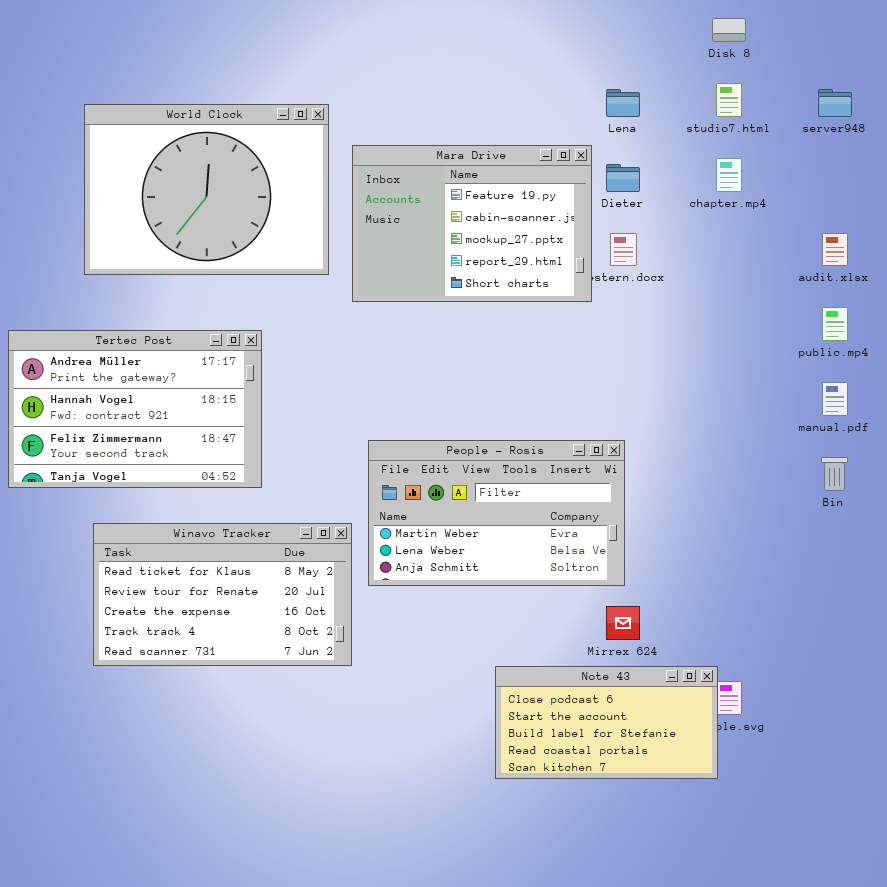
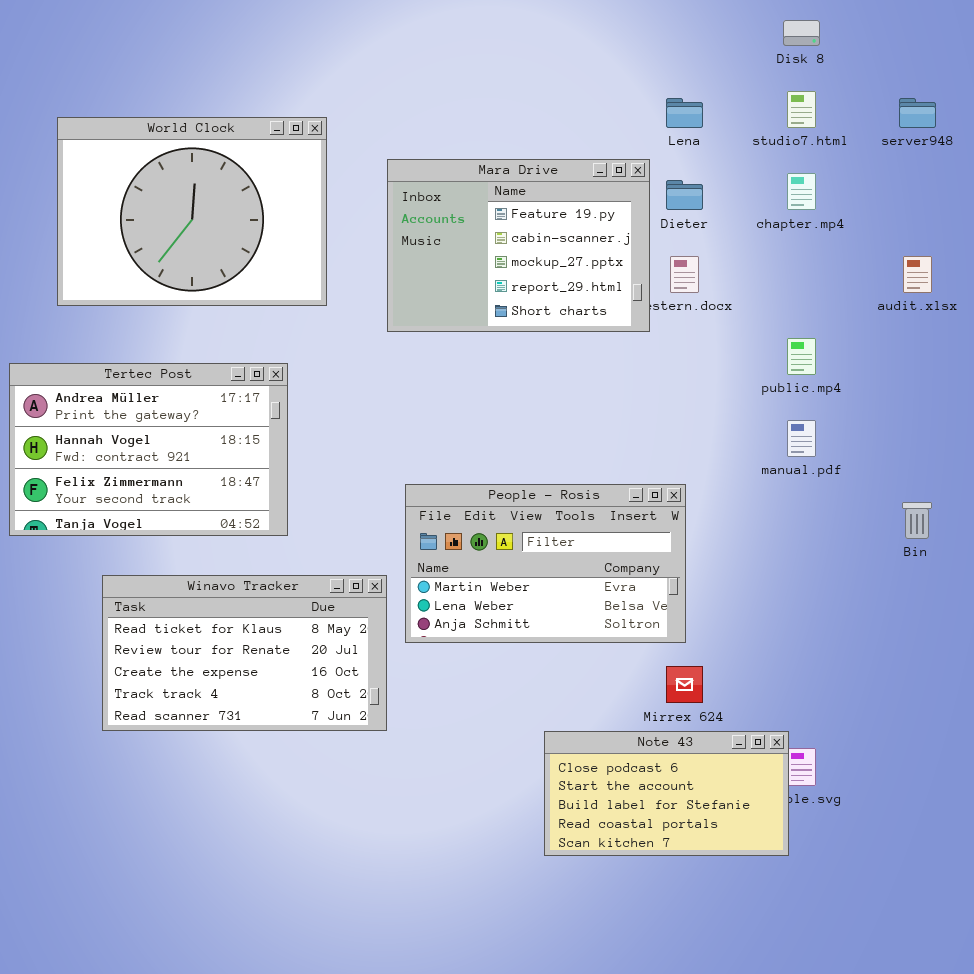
World Clock: [84,104,329,275] -> [57,117,327,306], moved
public.mp4: [822,307,848,341] -> [787,338,816,375], moved
manual.pdf: [822,382,848,416] -> [787,420,816,457], moved

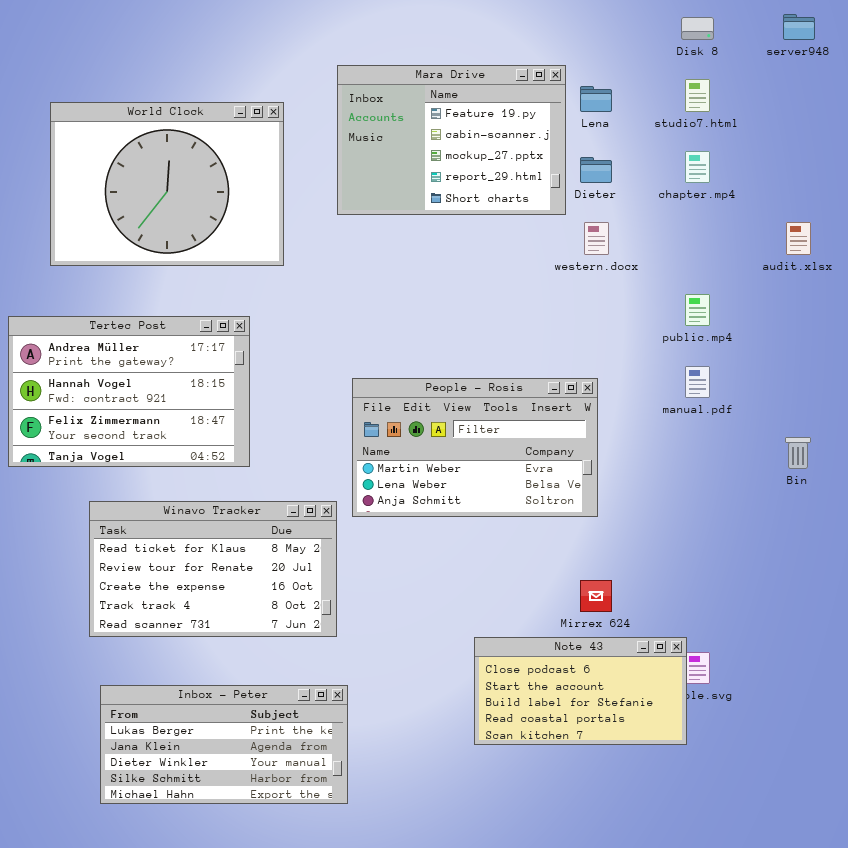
server948: [899,98,936,128] -> [783,14,815,40], moved
Mara Drive: [387,159,650,332] -> [337,65,566,215], moved
People - Rosis: [405,484,686,643] -> [352,378,598,517], moved
Inbox - Peter: none -> [100,685,348,804], opened

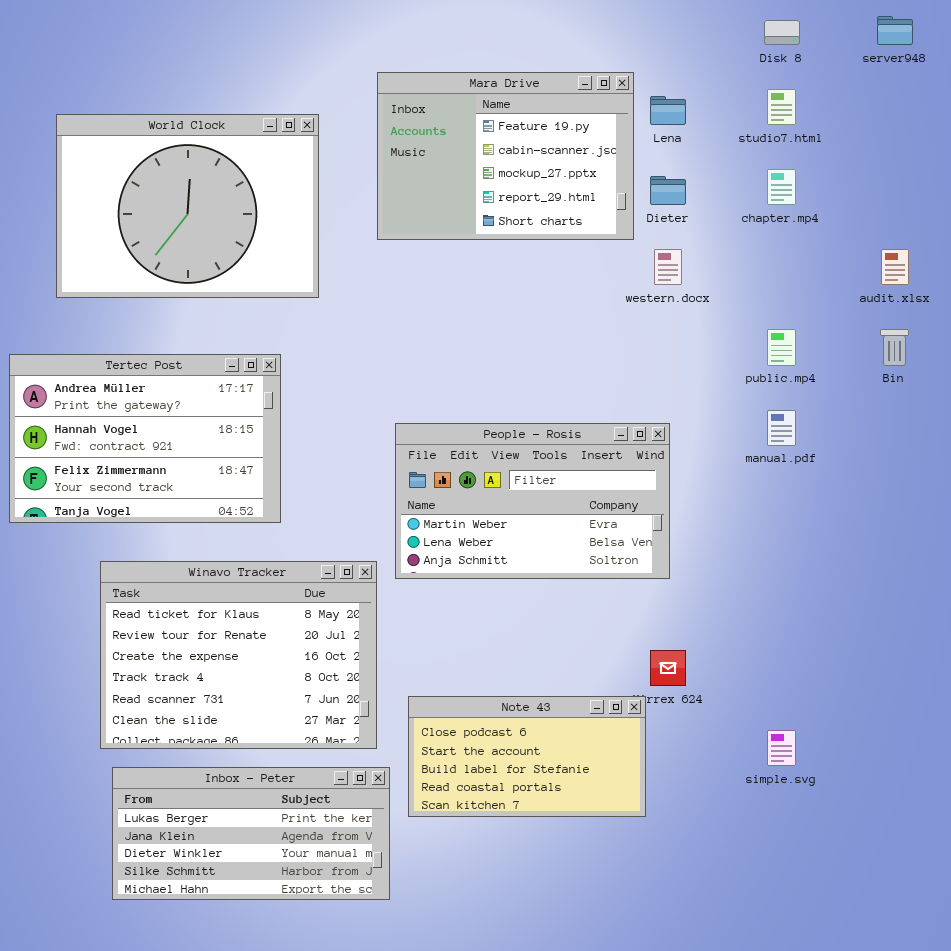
Bin: [785,437,811,469] -> [880,329,909,366], moved
Winavo Tracker: [89,501,337,637] -> [100,561,377,749], resized
Note 43: [474,637,687,745] -> [408,696,646,817], moved

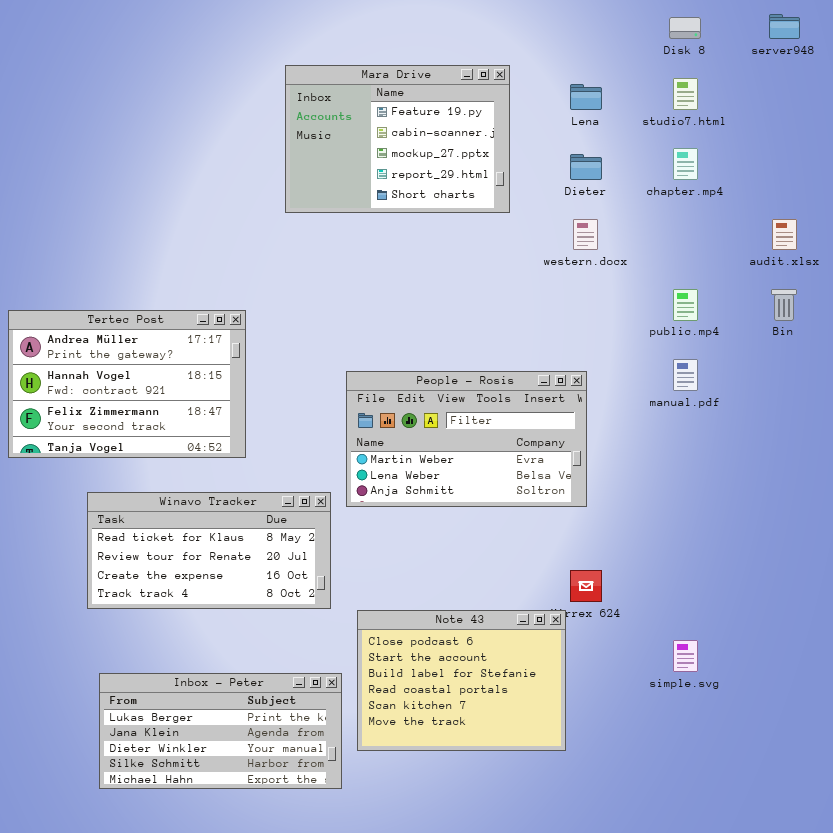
Mara Drive: [377,72,634,240] -> [285,65,510,213], moved
World Clock: [56,114,319,298] -> none, closed
Winavo Tracker: [100,561,377,749] -> [87,492,331,609], resized
Note 43: [408,696,646,817] -> [357,610,566,751], resized

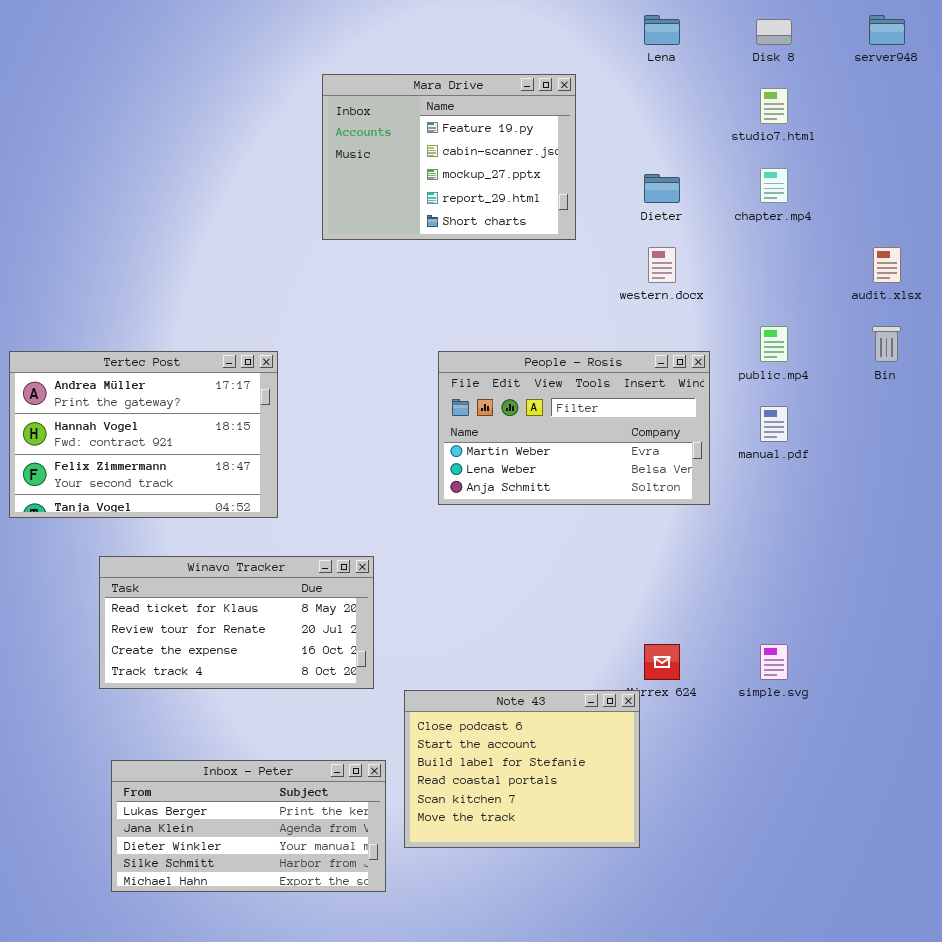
Lena: [570,84,602,110] -> [644,15,680,45], moved
People - Rosis: [346,371,587,507] -> [438,351,710,505], moved
simple.svg: [673,640,698,672] -> [760,644,788,680], moved

